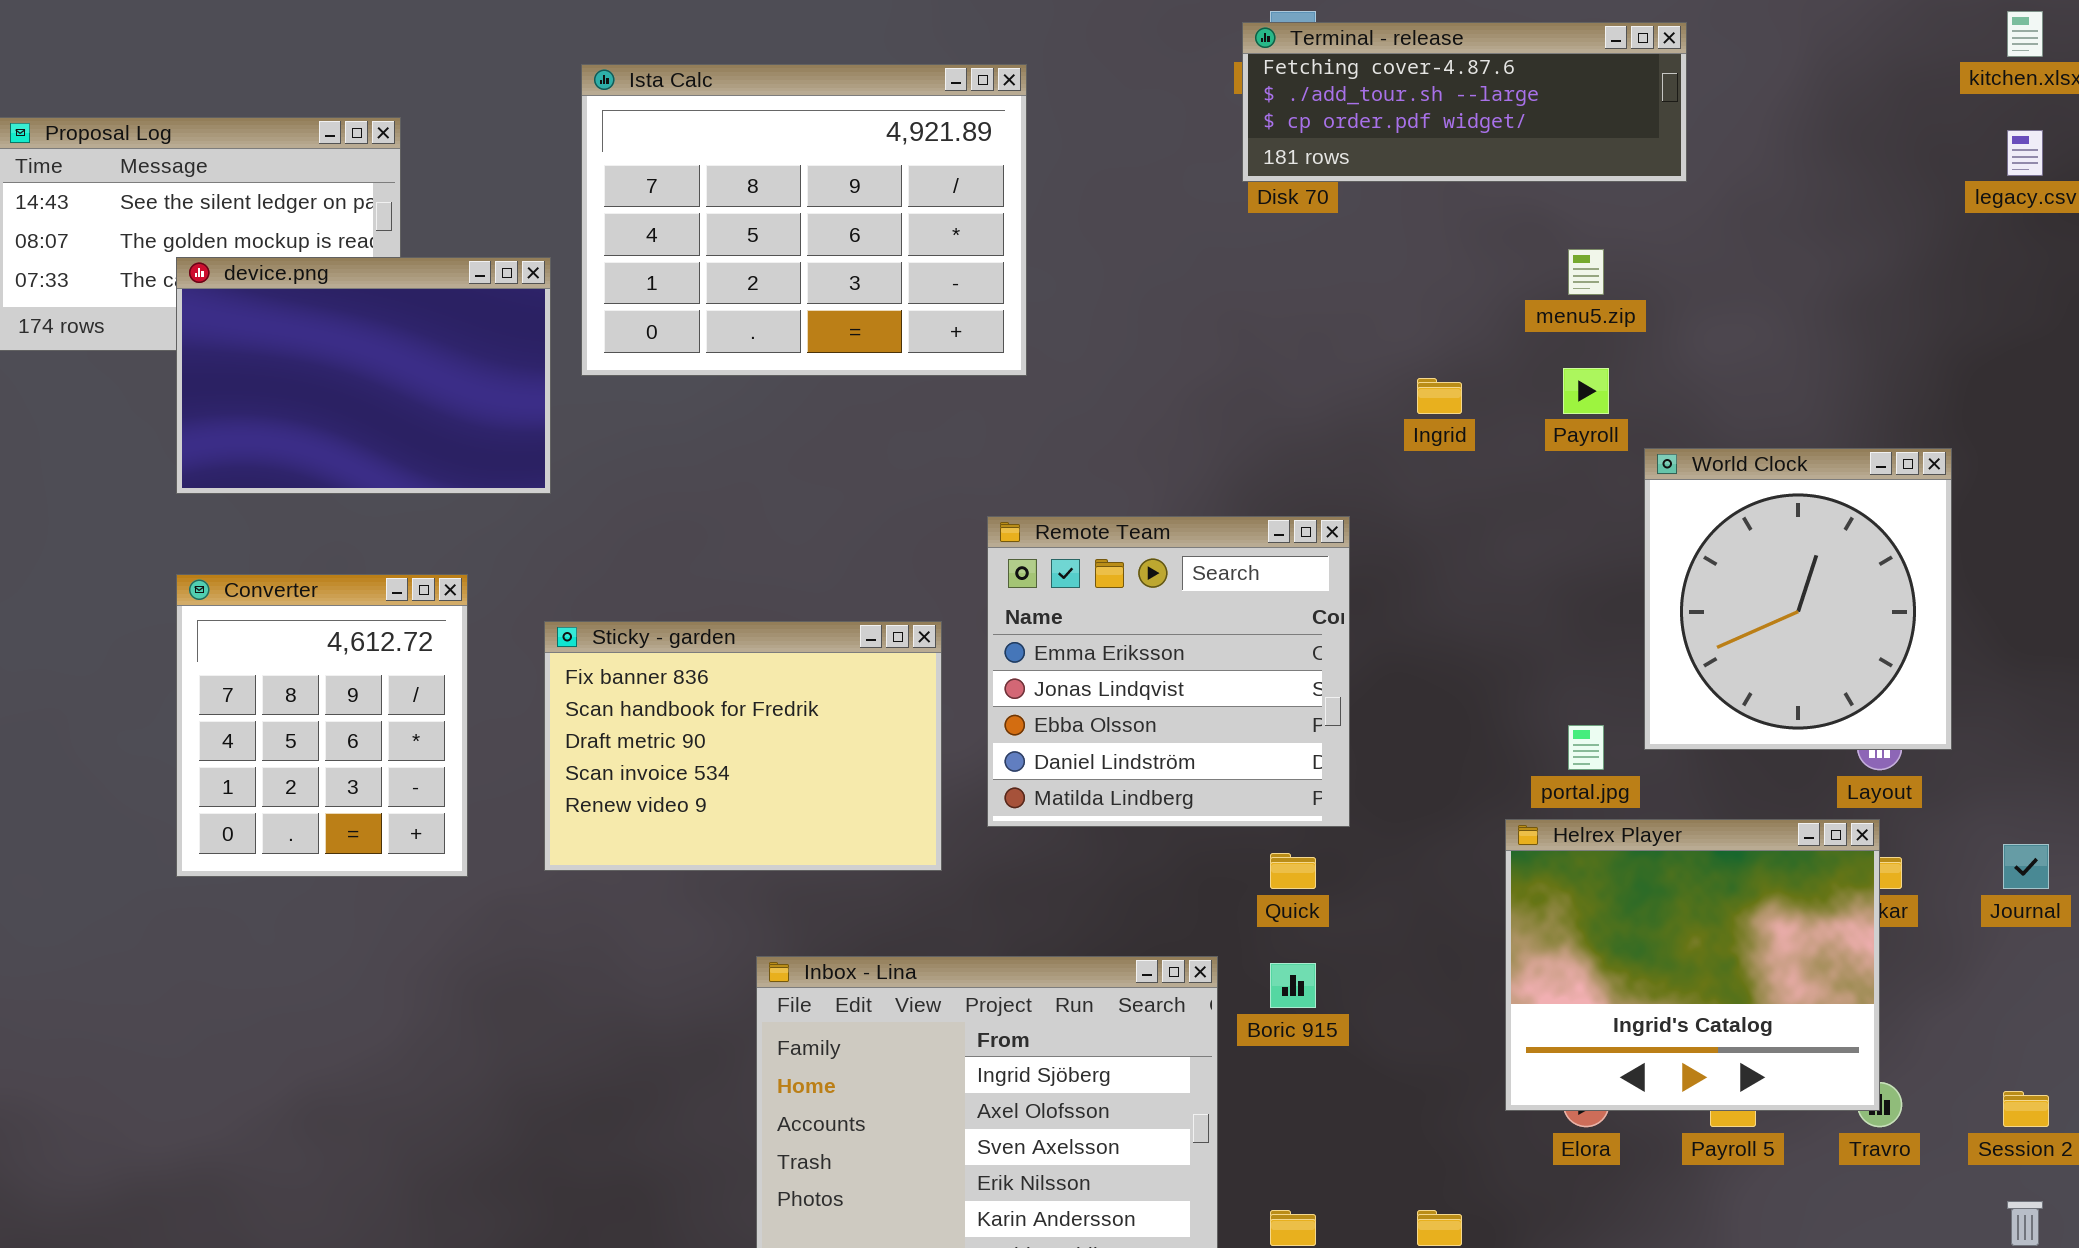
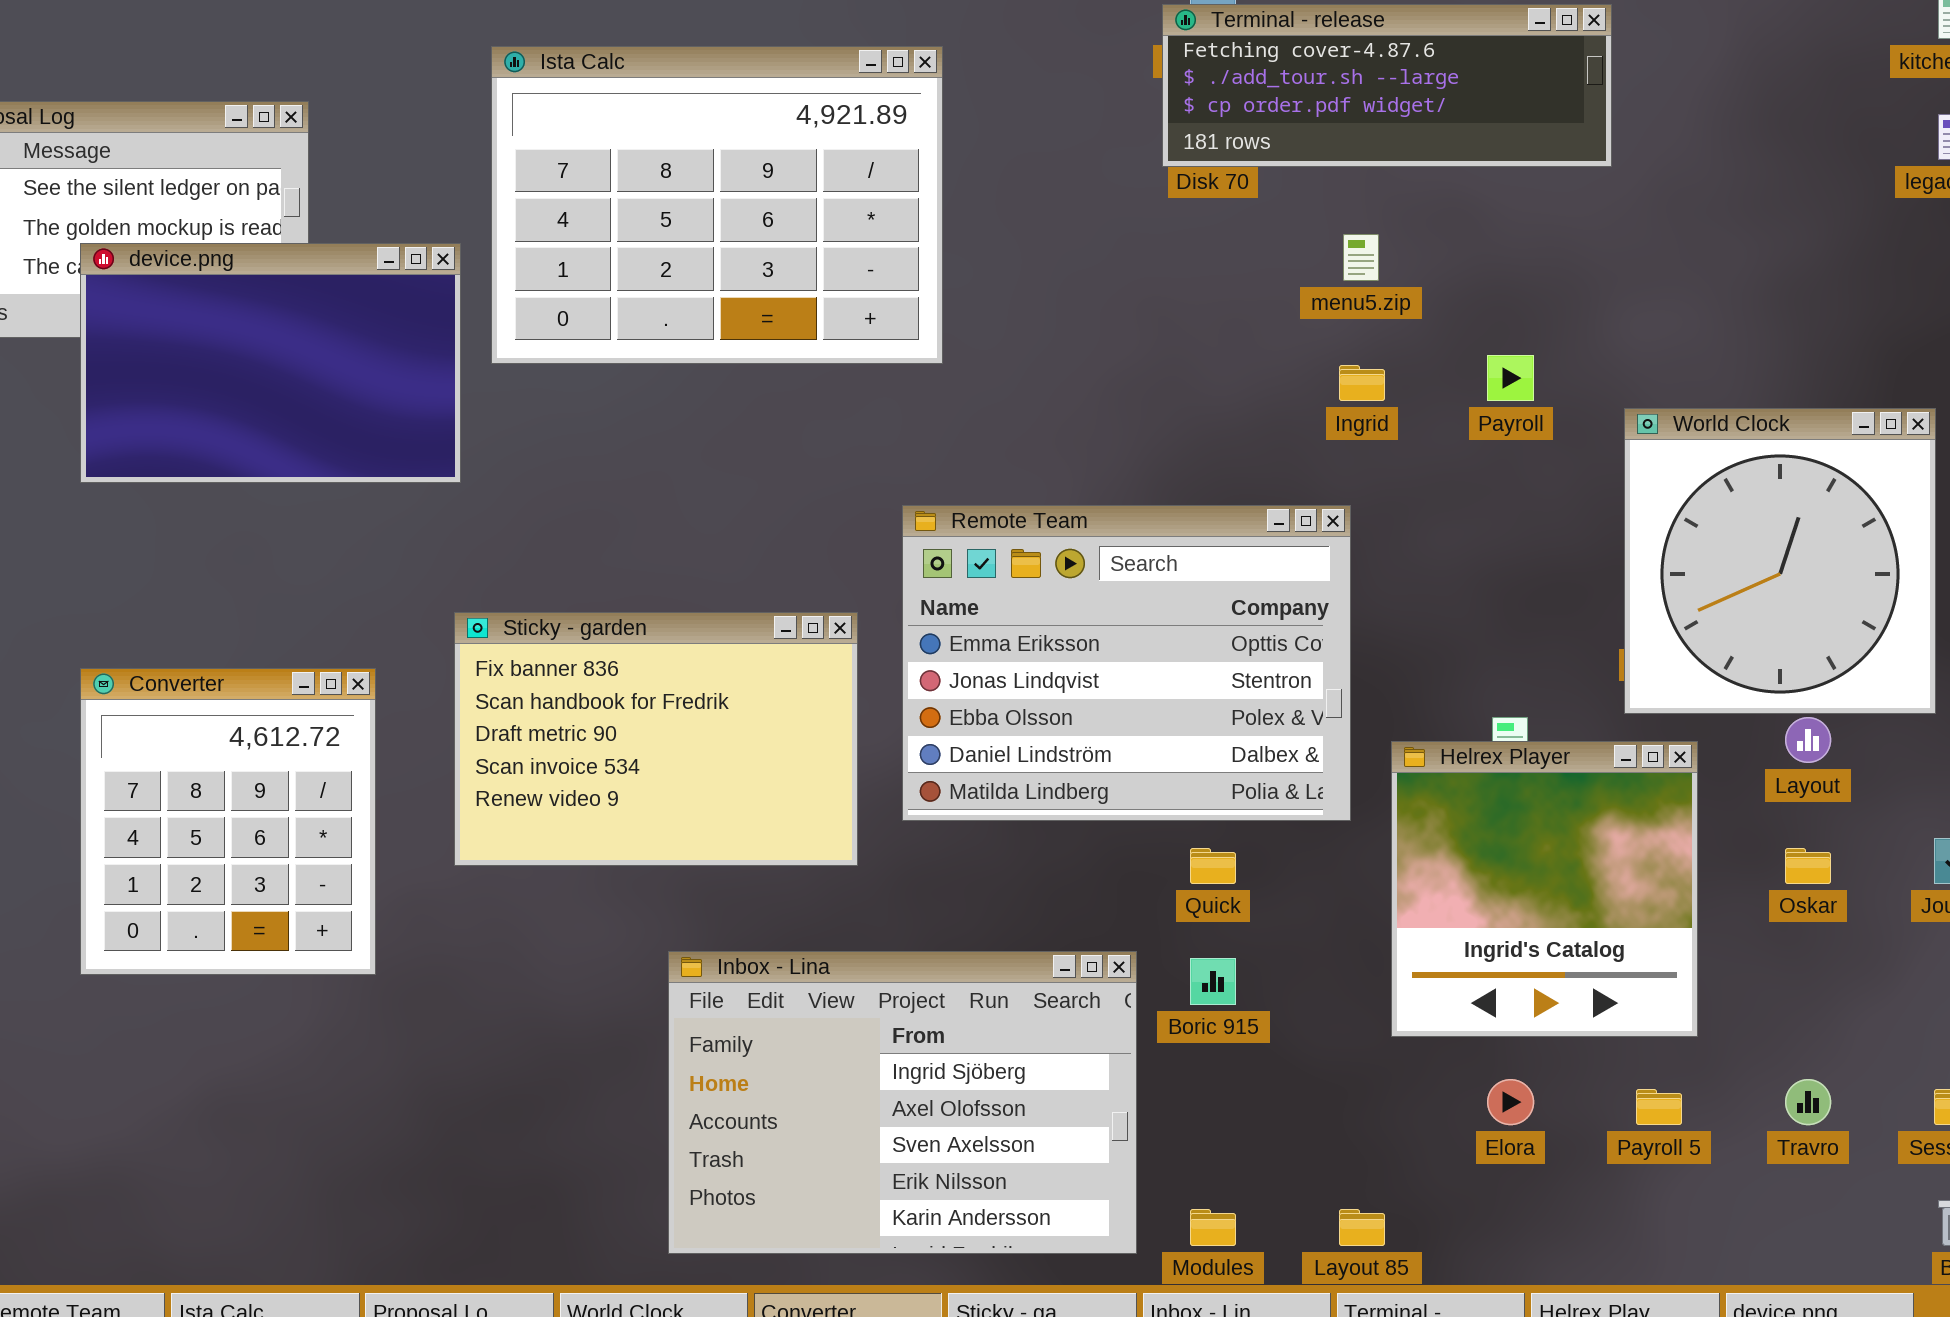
menu5.zip: [1568,249,1604,295] -> [1343,234,1379,281], moved
World Clock: [1644,448,1952,750] -> [1624,408,1936,714], moved
Remote Team: [987,516,1350,827] -> [902,505,1351,821], resized
Converter: [176,574,468,877] -> [80,668,376,975], moved
Helrex Player: [1505,819,1880,1111] -> [1391,741,1698,1037], moved, resized

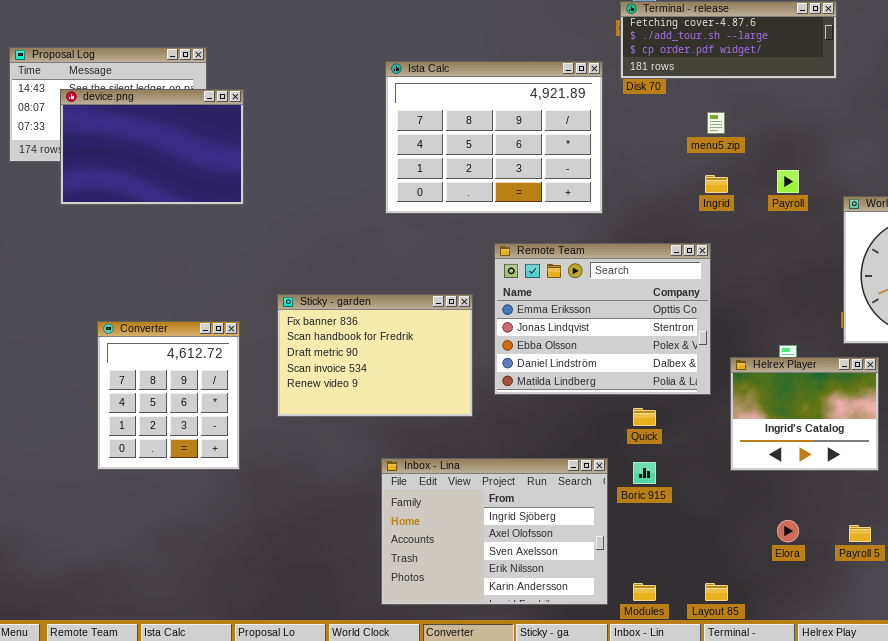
Ista Calc: [491,46,943,364] -> [385,61,603,214], moved
device.png: [80,243,461,483] -> [60,89,244,205], moved
Helrex Player: [1391,741,1698,1037] -> [730,357,879,471], resized

